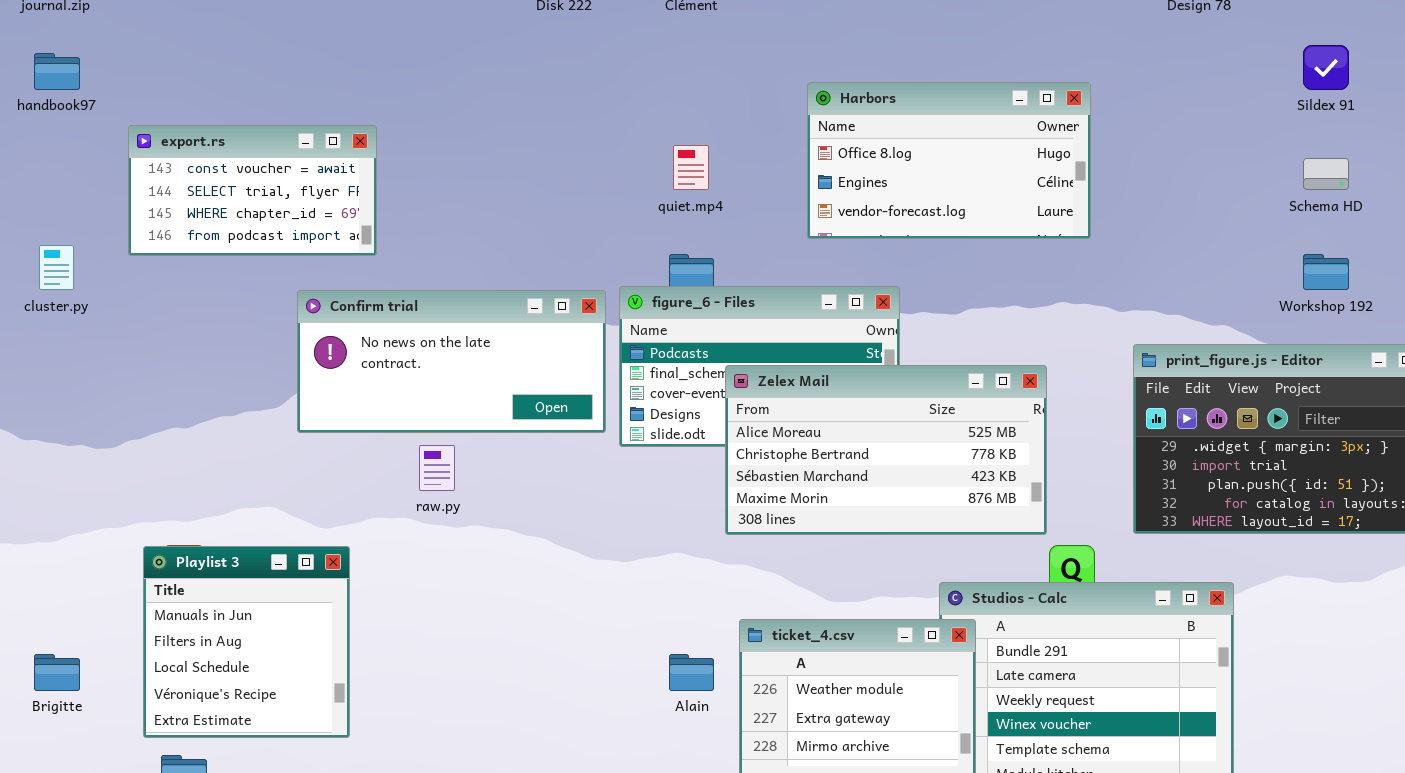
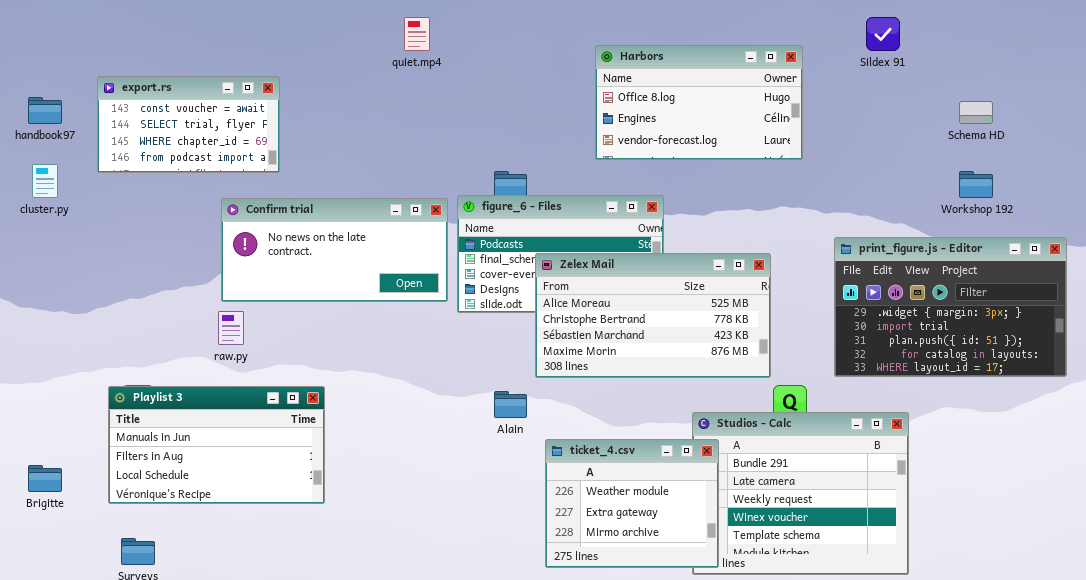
Sildex 91: [1303,45,1349,90] -> [866,17,900,51], moved
handbook97: [34,53,80,90] -> [28,97,62,124], moved
quiet.mp4: [673,145,709,190] -> [404,17,430,51], moved
raw.py: [419,445,455,491] -> [218,311,244,345], moved
Playlist 3: [143,546,350,738] -> [108,386,325,504], resized
Alain: [669,654,714,691] -> [494,391,527,418], moved

